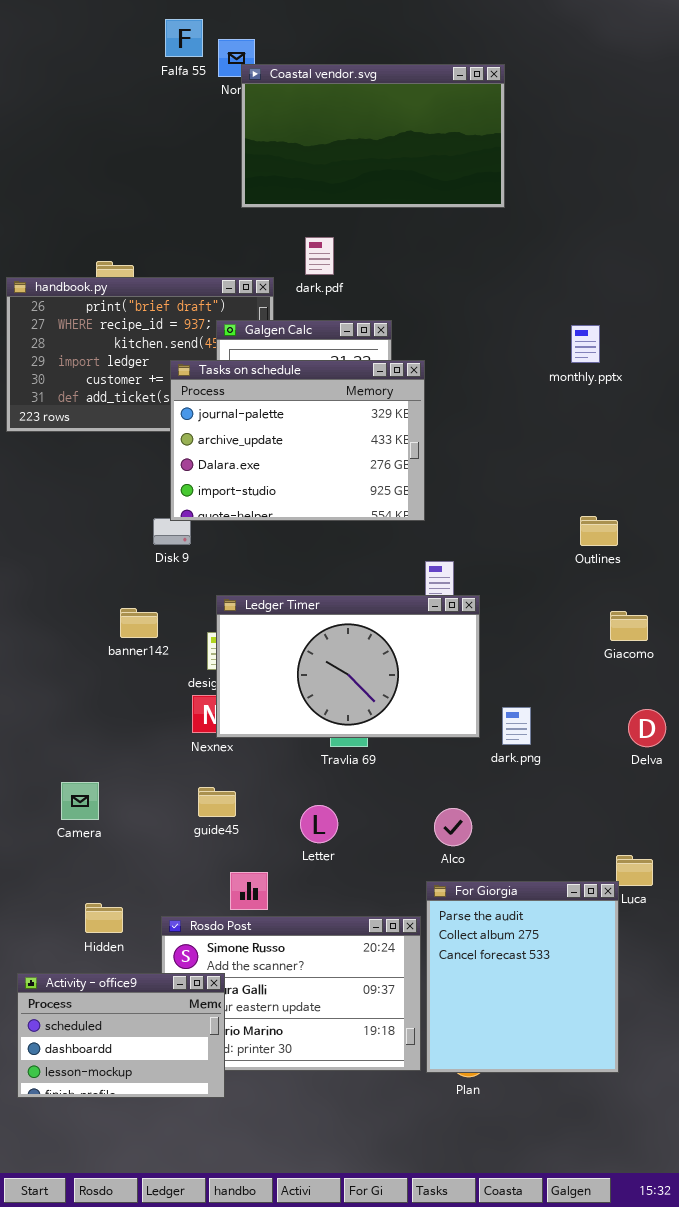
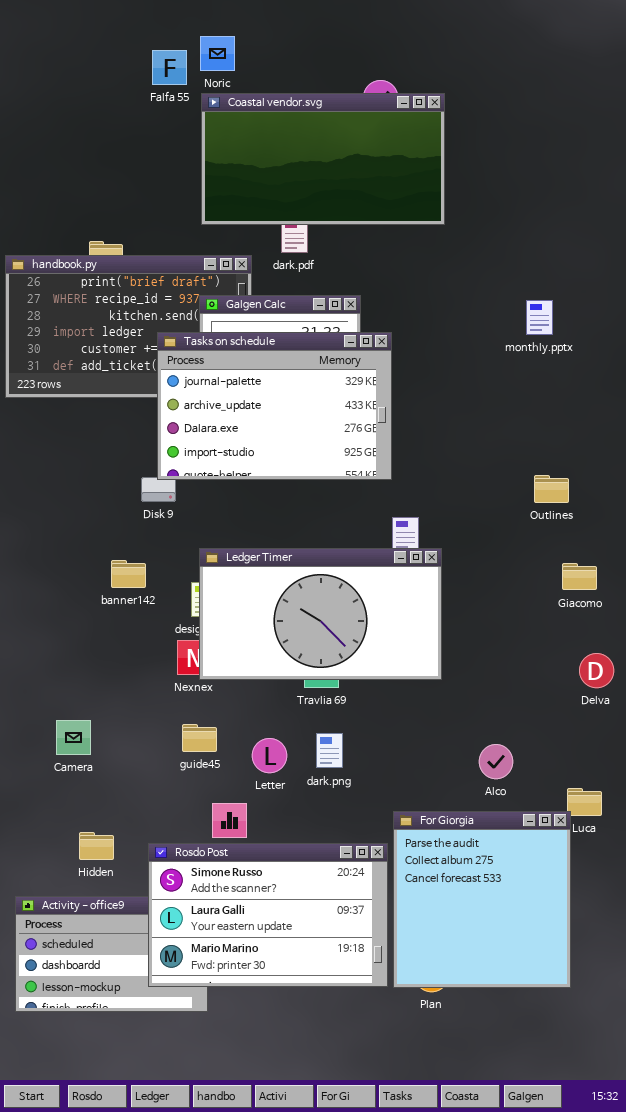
Falfa 55: [165,19,203,57] -> [152,50,187,85], moved
Coastal vendor.svg: [241,64,505,208] -> [201,93,445,225], moved
dark.png: [502,707,531,745] -> [316,733,343,768], moved
Letter: [300,805,338,843] -> [252,738,287,773], moved
Alco: [434,808,472,846] -> [479,744,513,779], moved
Rosdo Post: [161,916,421,1071] -> [148,843,388,987], raised

